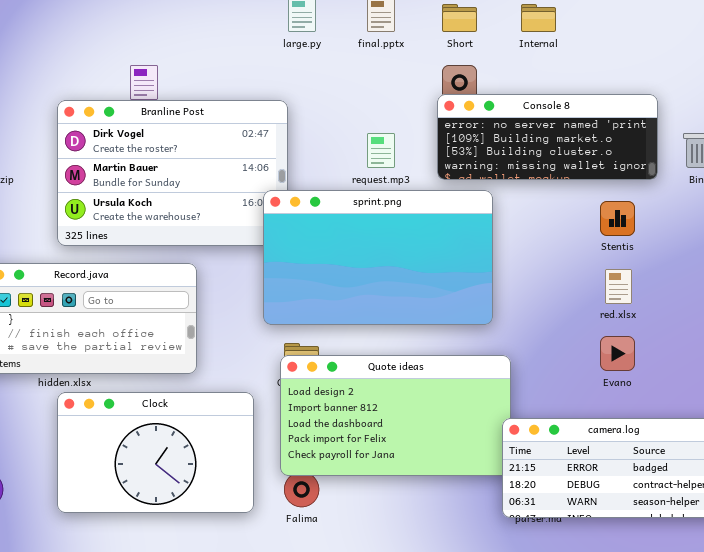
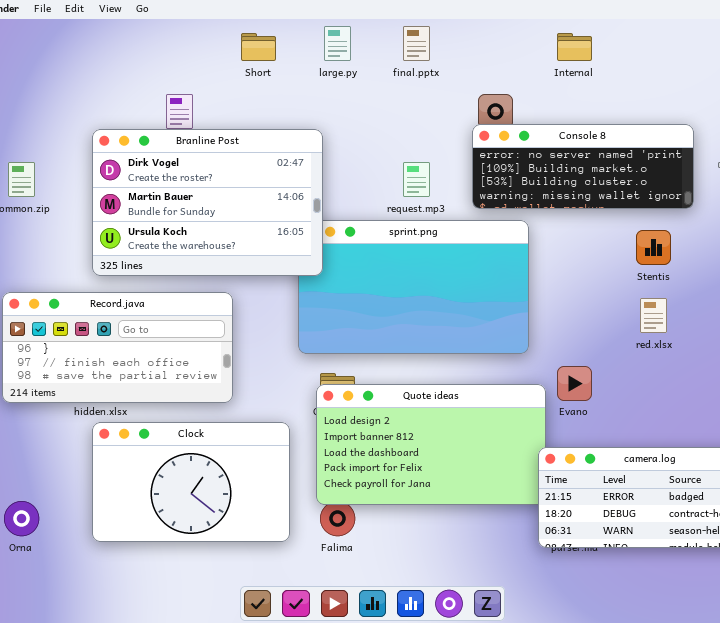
Short: [442,4,477,32] -> [241,33,276,61], moved
Branline Post: [57,100,288,246] -> [92,129,323,276], raised
Evano: [600,336,635,371] -> [557,366,592,401], moved

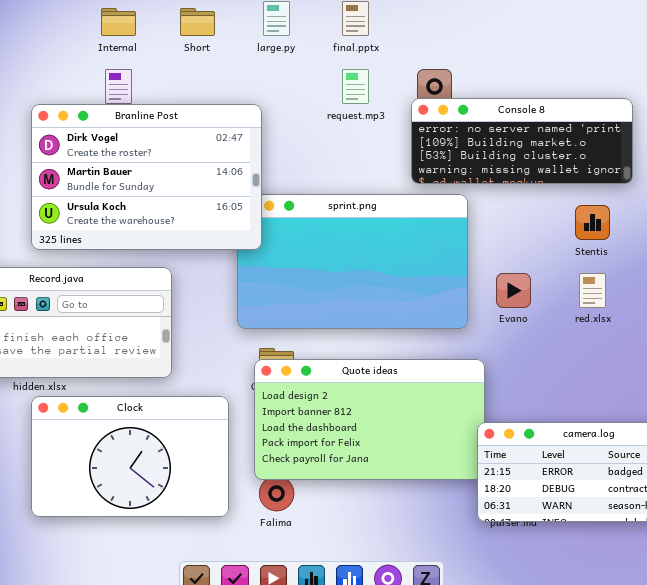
Internal: [557,33,592,61] -> [101,8,136,36], moved
request.mp3: [403,162,430,197] -> [342,69,369,104], moved
Evano: [557,366,592,401] -> [496,273,531,308], moved

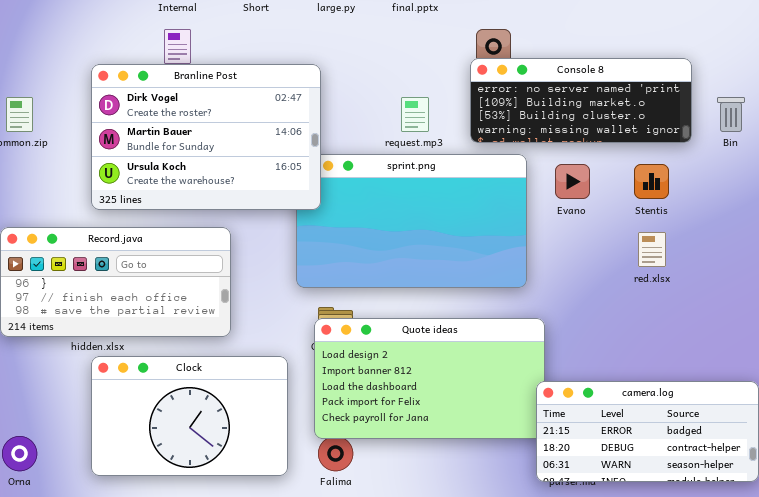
request.mp3: [342,69,369,104] -> [401,97,429,132], moved
Evano: [496,273,531,308] -> [555,164,590,199], moved

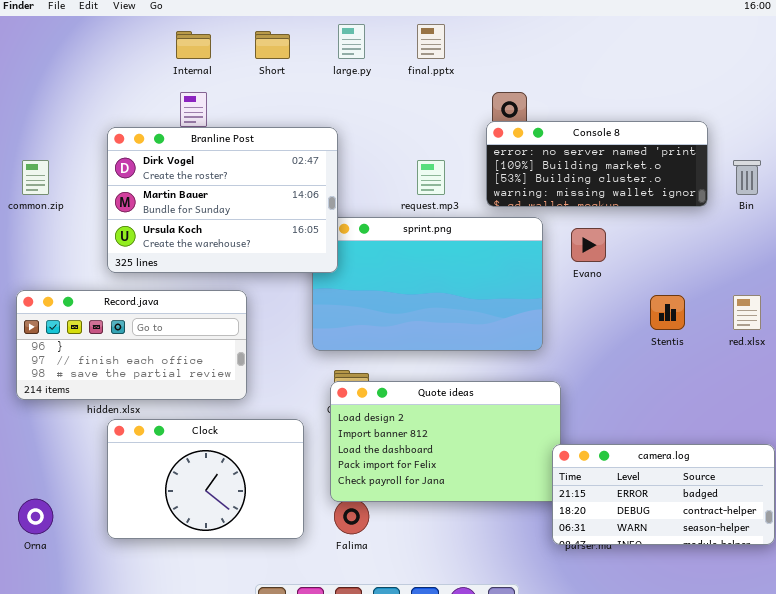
Stentis: [634,164,669,199] -> [650,295,685,330], moved
red.xlsx: [638,232,666,267] -> [733,295,761,330], moved

